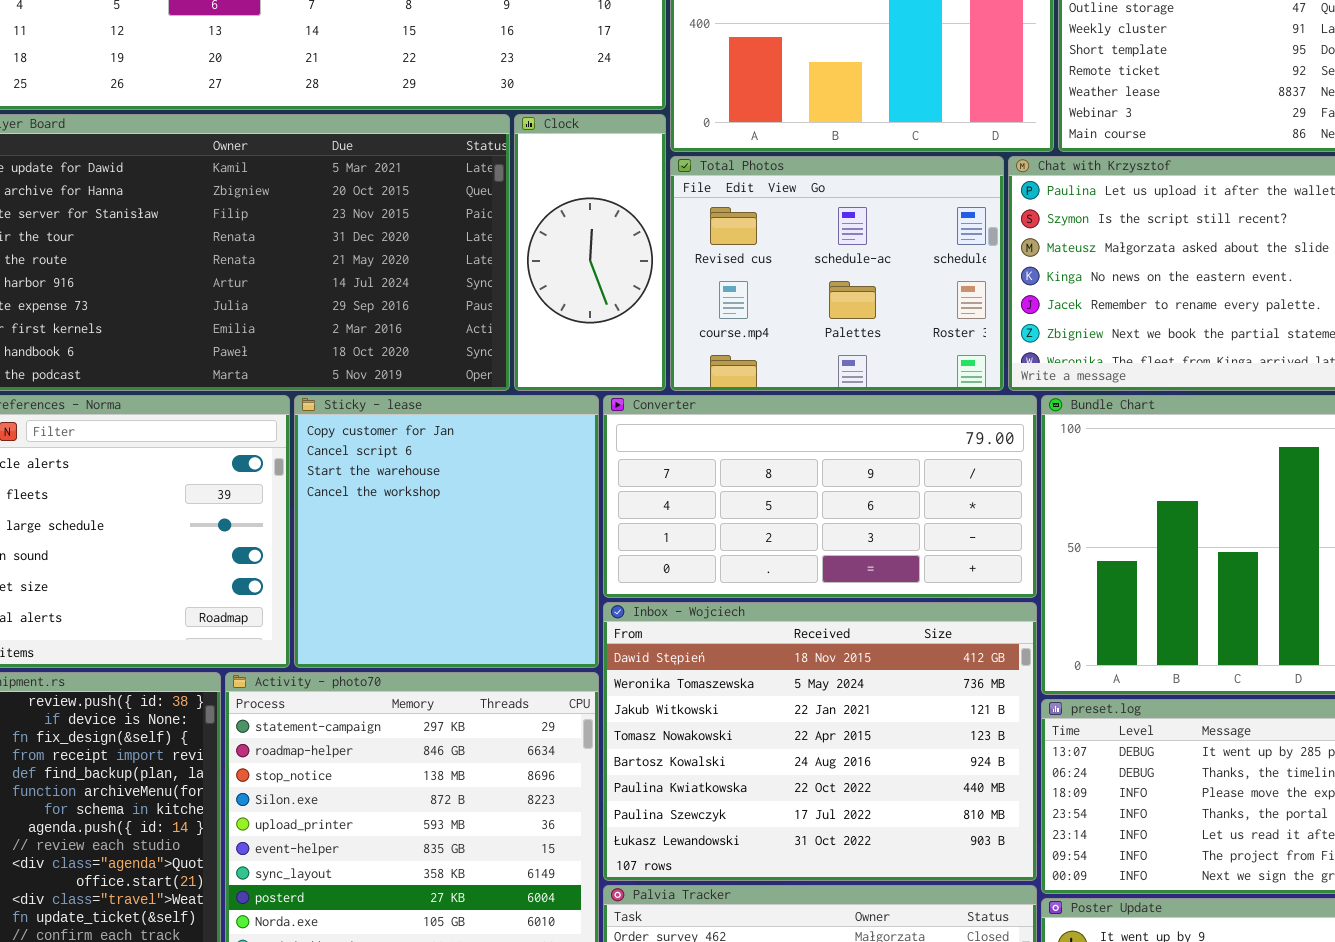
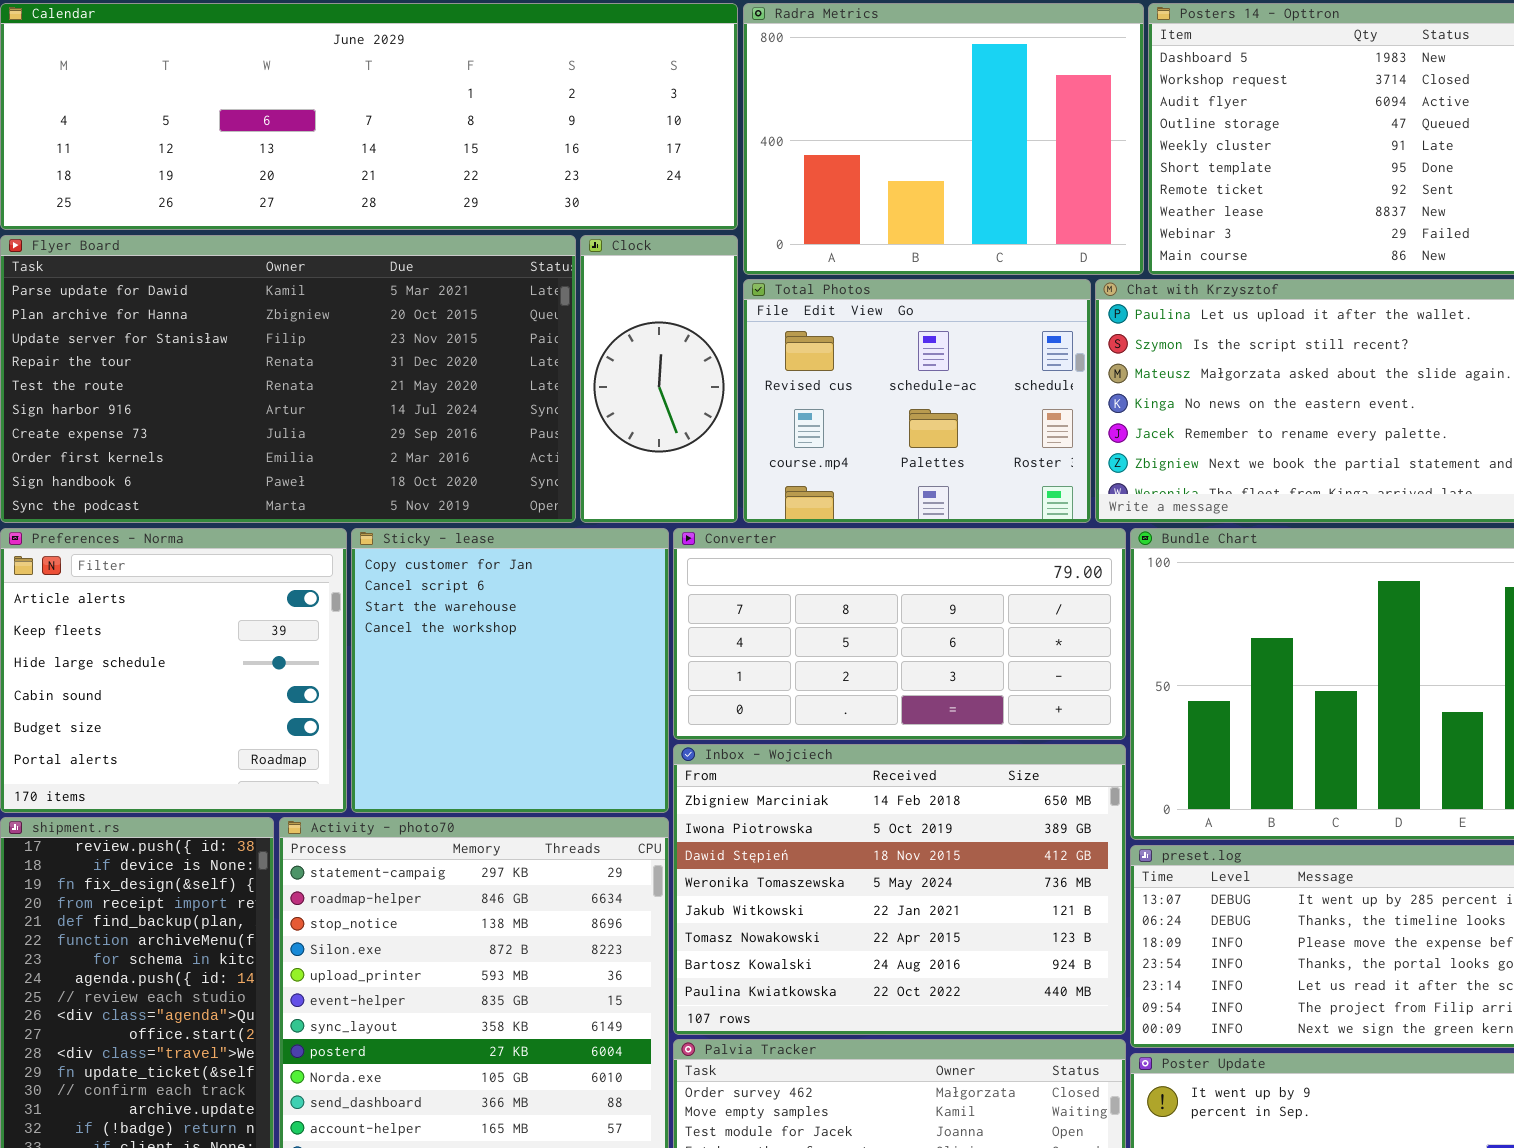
Inbox - Wojciech: [603,602,1037,881] -> [673,744,1126,1035], scrolled up 2 rows

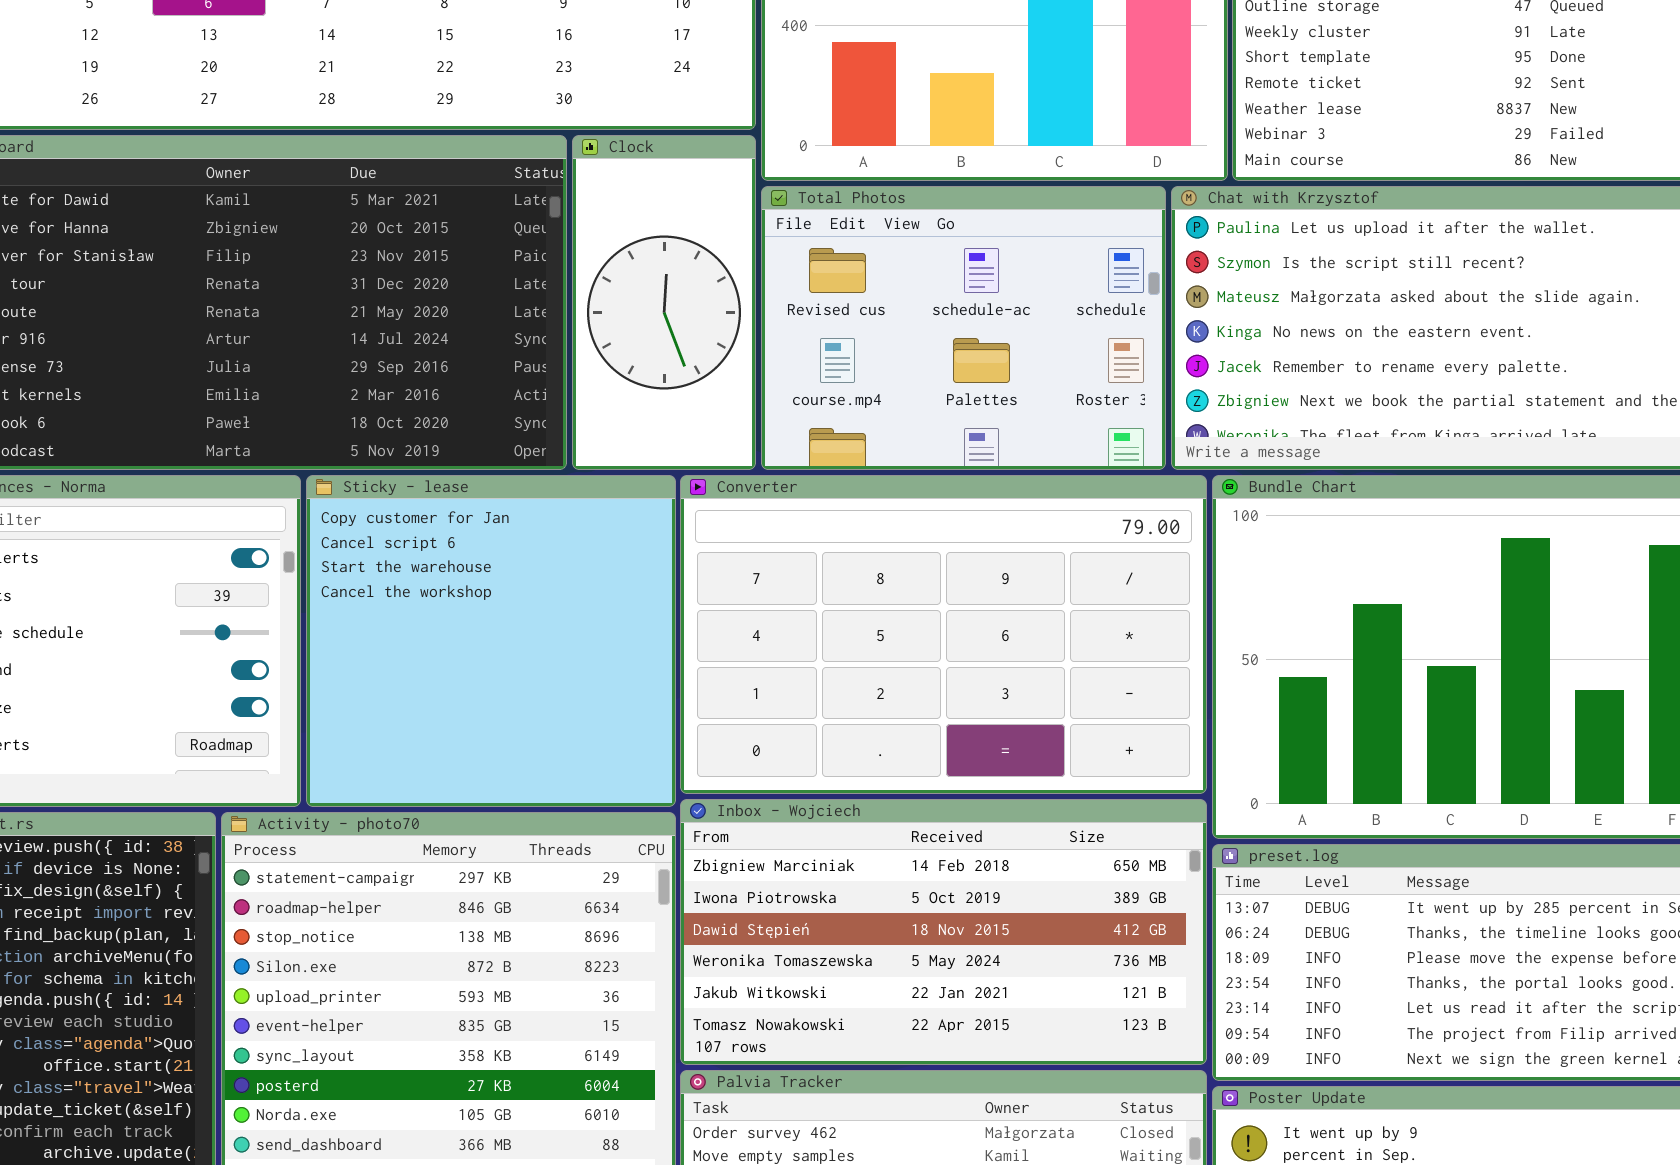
Converter: [673,528,1126,740] -> [680,475,1207,794], resized
Inbox - Wojciech: [673,744,1126,1035] -> [680,799,1207,1065], resized

